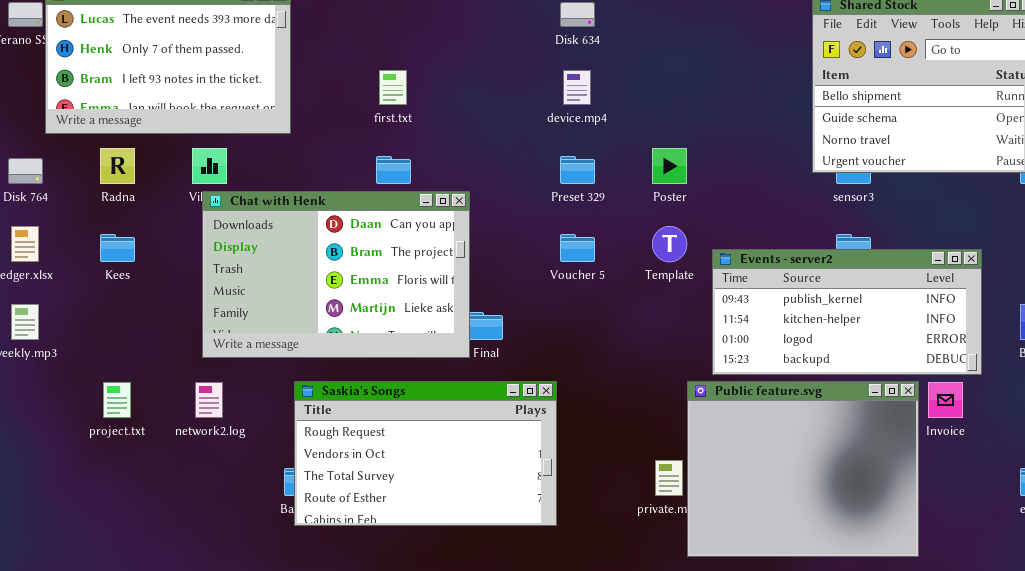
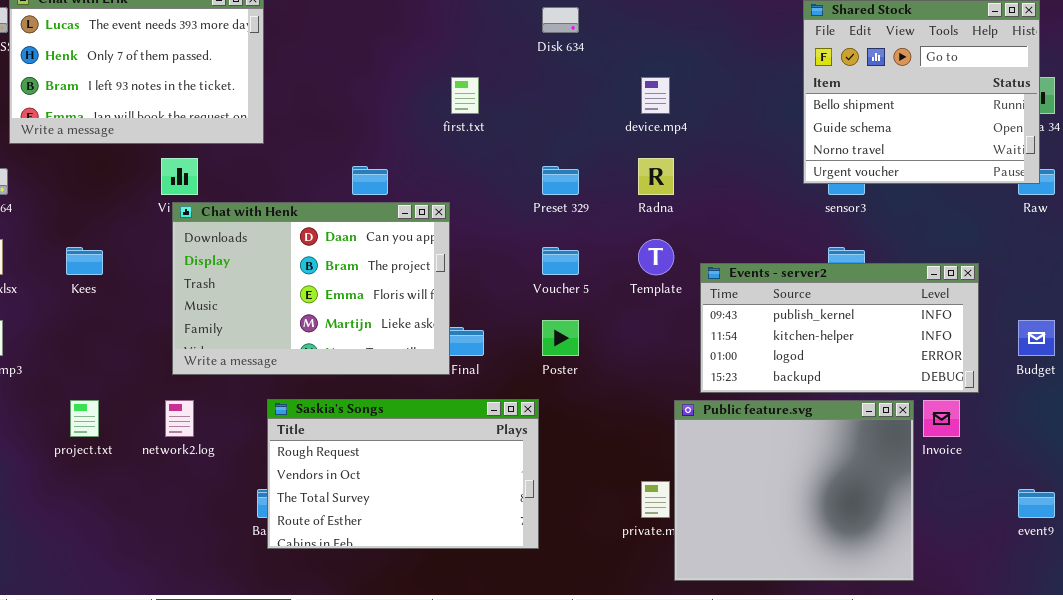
first.txt: [379,70,407,105] -> [451,77,479,114], moved
device.mp4: [563,70,591,105] -> [641,77,670,114], moved
Radna: [100,148,135,184] -> [638,158,674,195], moved
Poster: [652,148,687,184] -> [542,320,579,356], moved

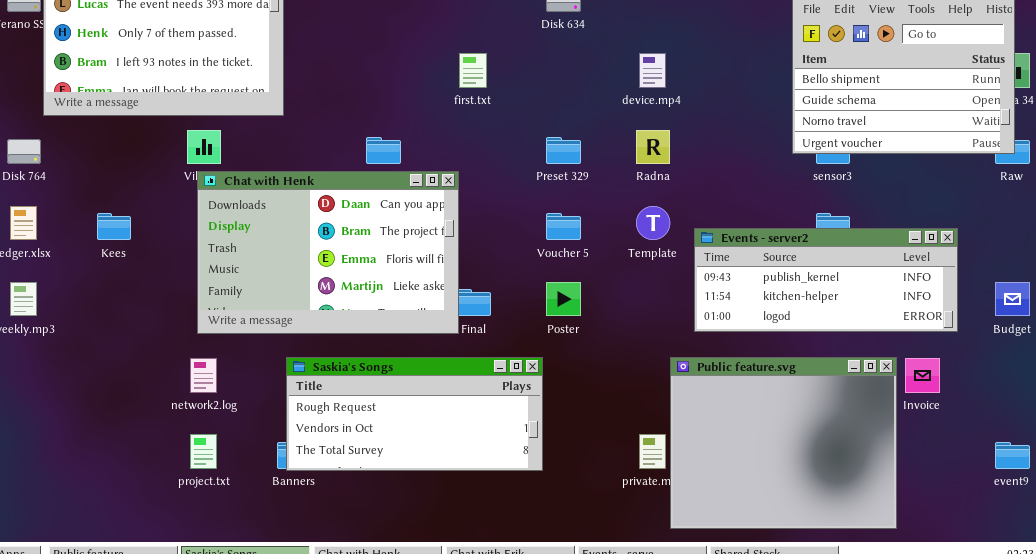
Events - server2: [700,263,979,393] -> [694,228,958,332], resized
Saskia's Songs: [267,399,539,549] -> [286,357,543,471], resized
project.txt: [70,400,99,437] -> [190,434,217,469], moved

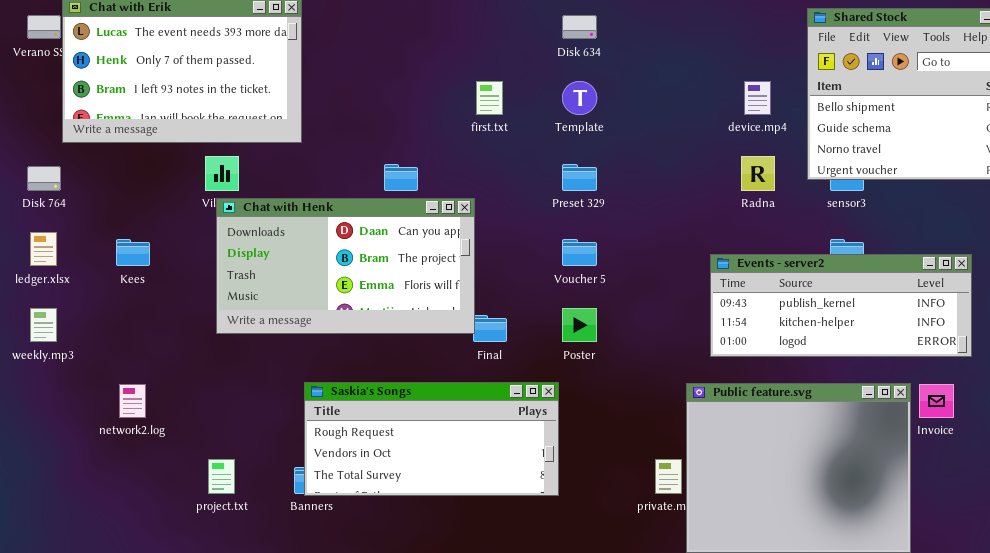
device.mp4: [639,53,666,88] -> [744,81,771,115], moved
Radna: [636,130,670,164] -> [741,156,775,191], moved
Chat with Henk: [197,171,459,334] -> [216,198,475,334], resized
Template: [636,206,670,240] -> [562,81,597,115], moved
network2.log: [190,358,217,393] -> [119,384,146,418], moved

